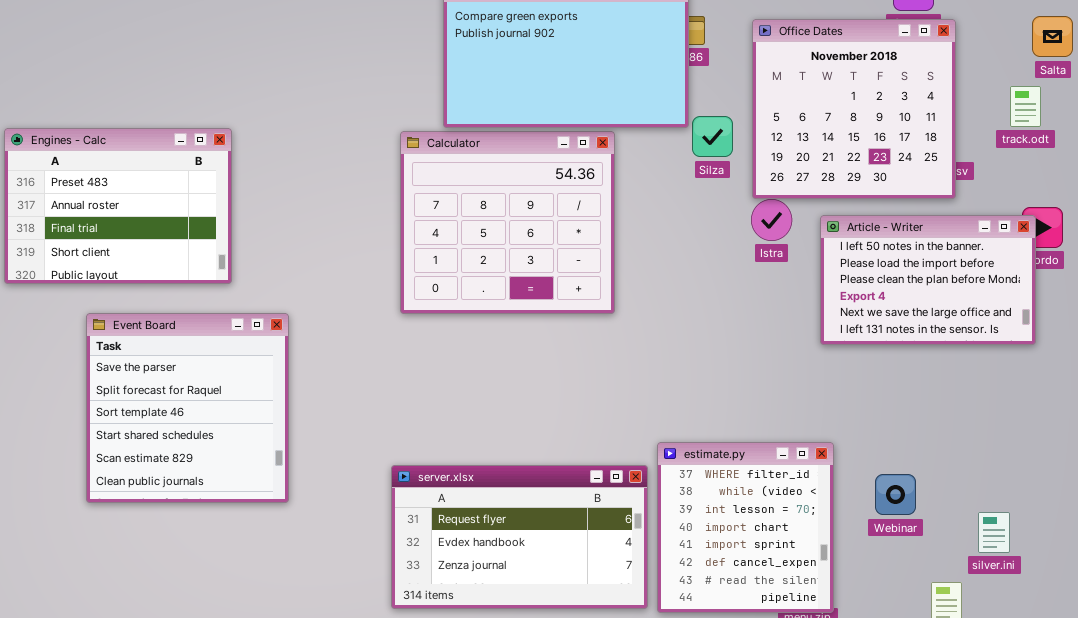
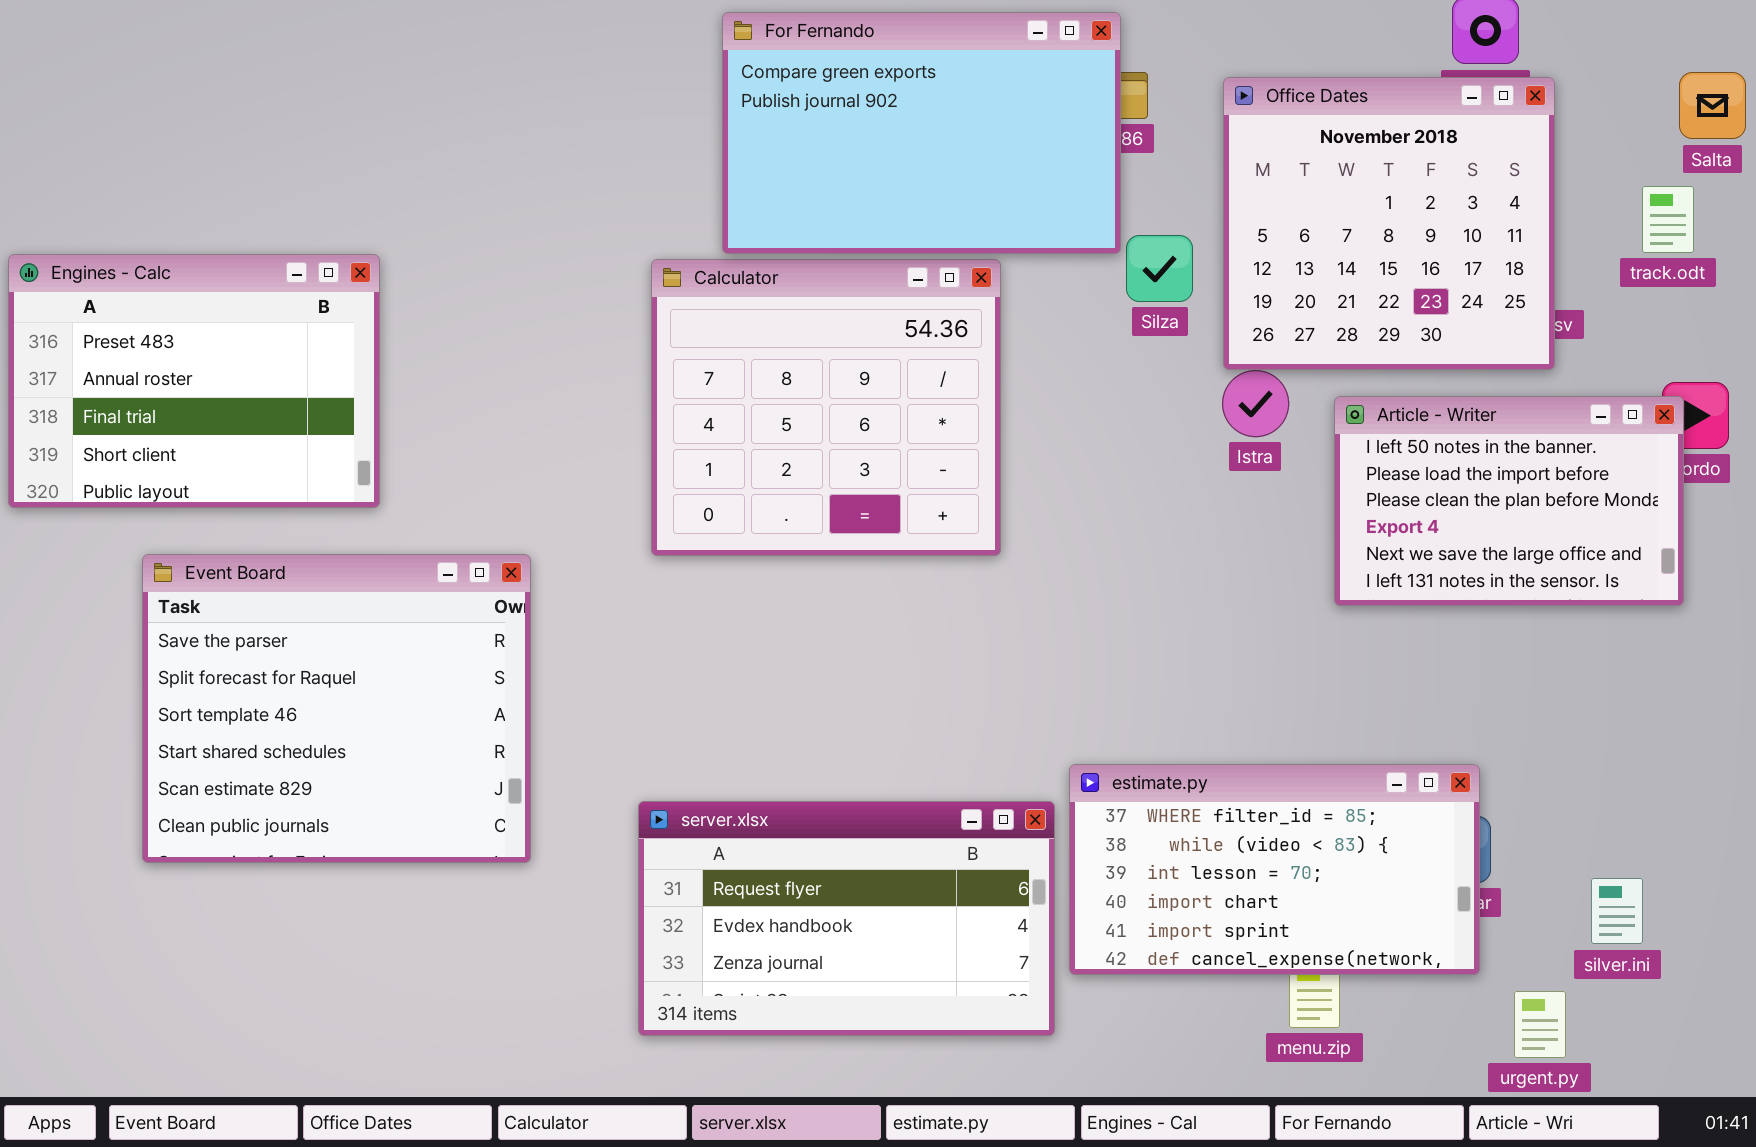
Event Board: [86,313,289,503] -> [142,554,531,863], resized
estimate.py: [657,442,834,613] -> [1069,764,1480,975], resized

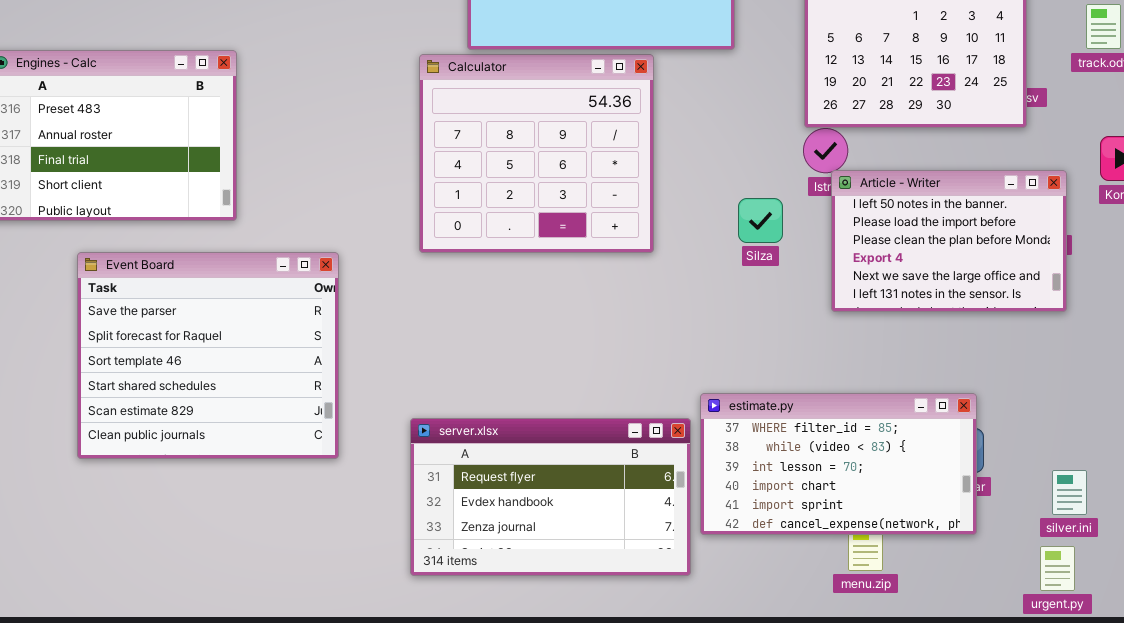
Silza: [1126,235,1193,302] -> [738,198,783,243], moved
Article - Writer: [1334,396,1684,606] -> [831,170,1067,312], moved
urgent.py: [1514,991,1566,1058] -> [1040,546,1075,591], moved

